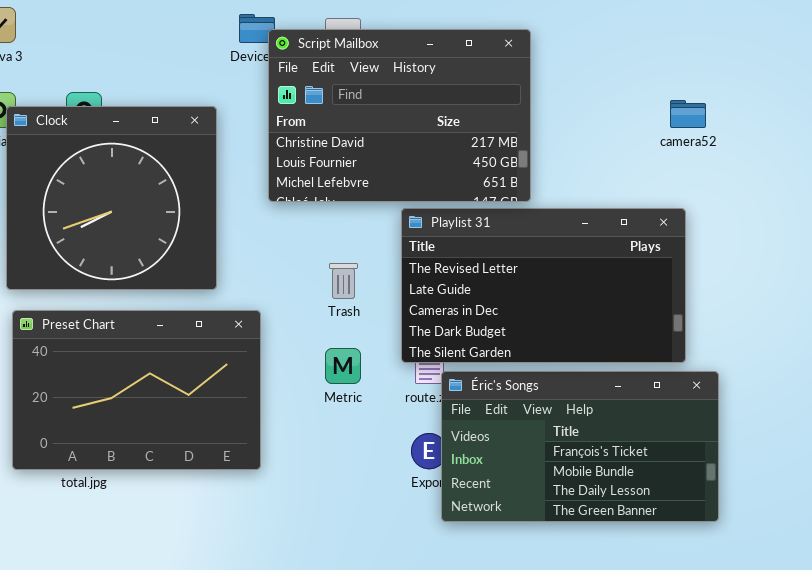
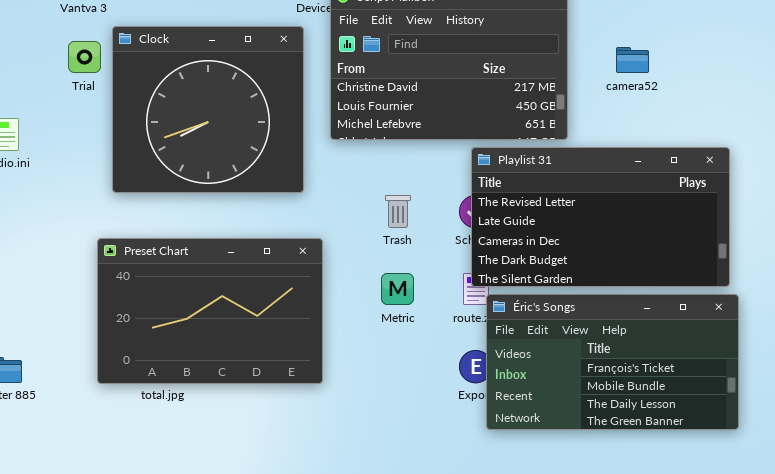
camera52: [670,100,706,128] -> [616,47,649,73], moved
Clock: [6,106,217,290] -> [112,26,304,193], moved
Playlist 31: [401,208,686,363] -> [471,147,730,287], moved

